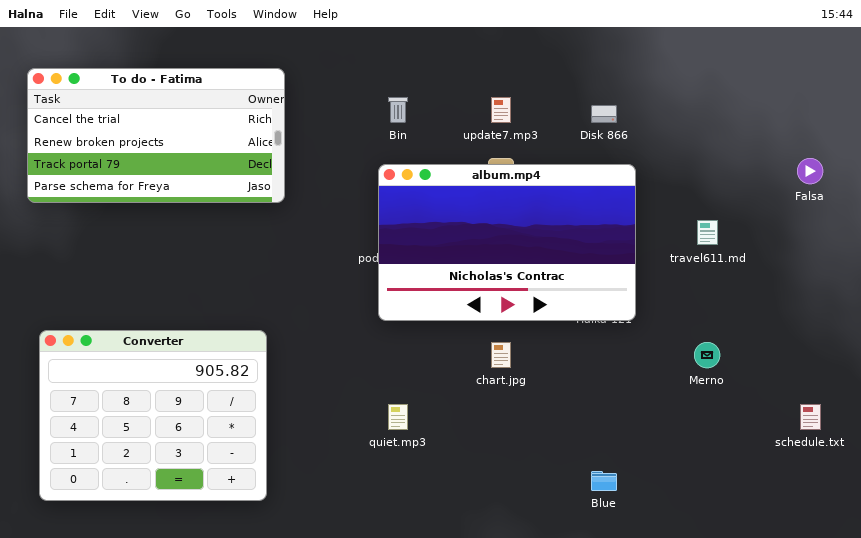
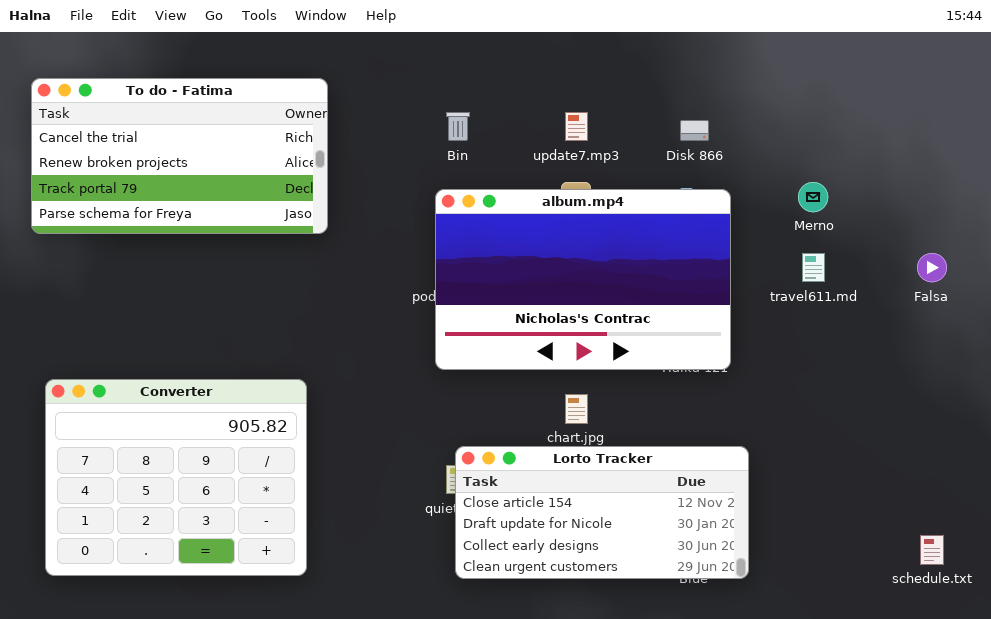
Falsa: [797,158,823,184] -> [917,253,947,282], moved
Merno: [694,342,720,368] -> [798,182,828,212], moved
Lorto Tracker: none -> [455,446,749,579], opened
schedule.txt: [800,404,821,430] -> [920,535,944,565], moved

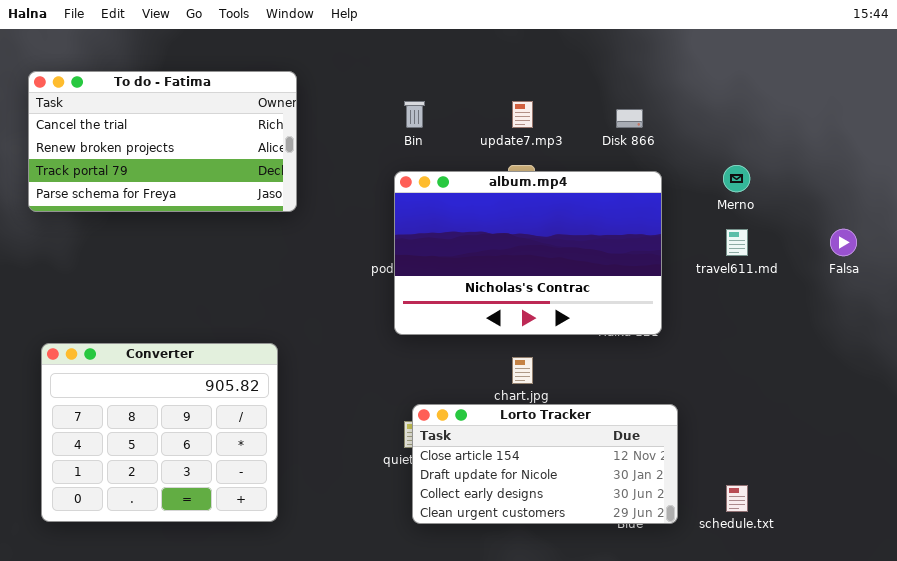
schedule.txt: [920,535,944,565] -> [726,485,748,512], moved

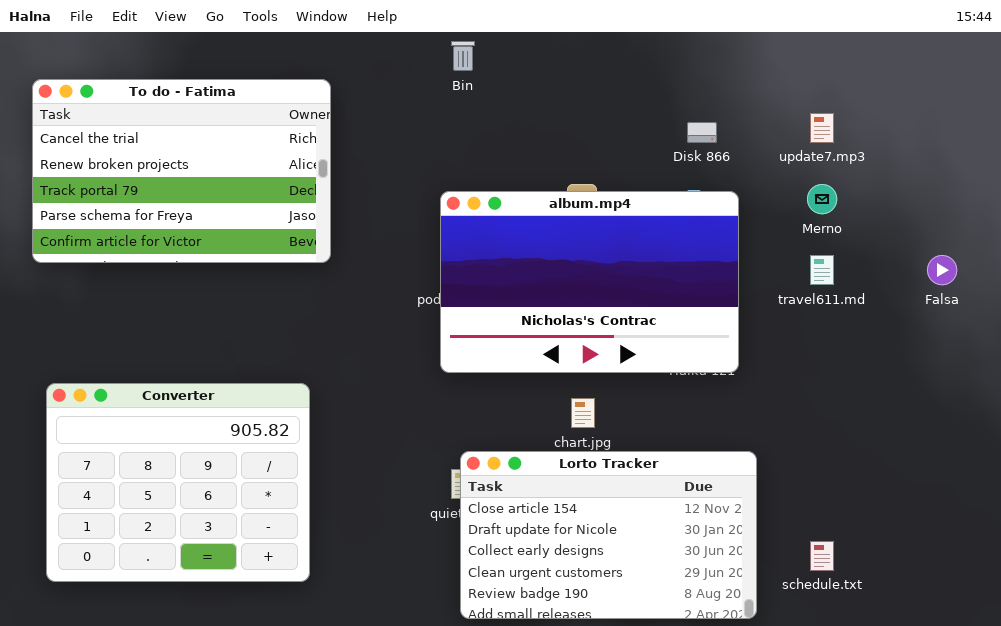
To do - Fatima: [28,71,297,212] -> [32,79,331,263], resized
Bin: [404,101,425,128] -> [451,41,475,71], moved
update7.mp3: [512,101,533,128] -> [810,113,834,143], moved
Lorto Tracker: [412,404,678,524] -> [460,451,757,619], resized

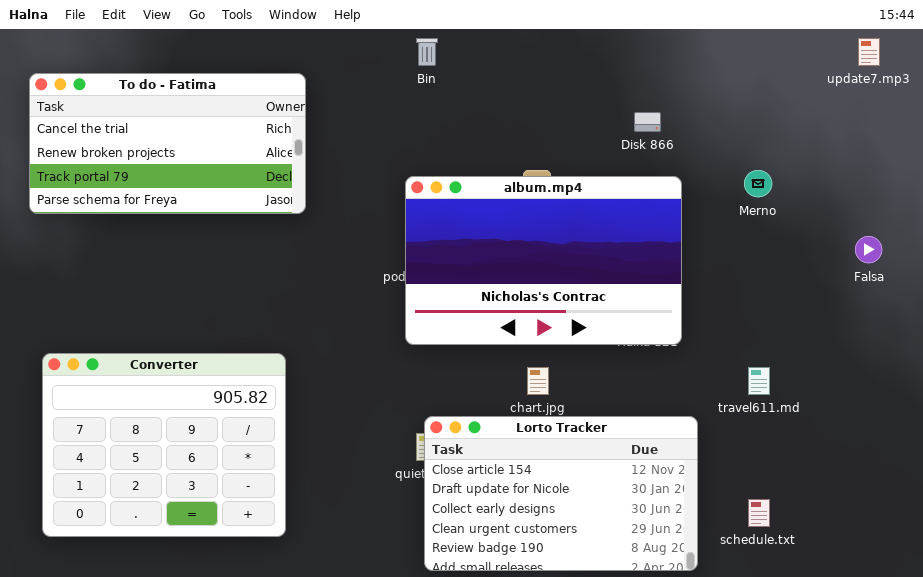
To do - Fatima: [32,79,331,263] -> [29,73,306,214], resized
update7.mp3: [810,113,834,143] -> [858,38,880,66], moved
travel611.md: [810,255,834,285] -> [748,367,770,395], moved

